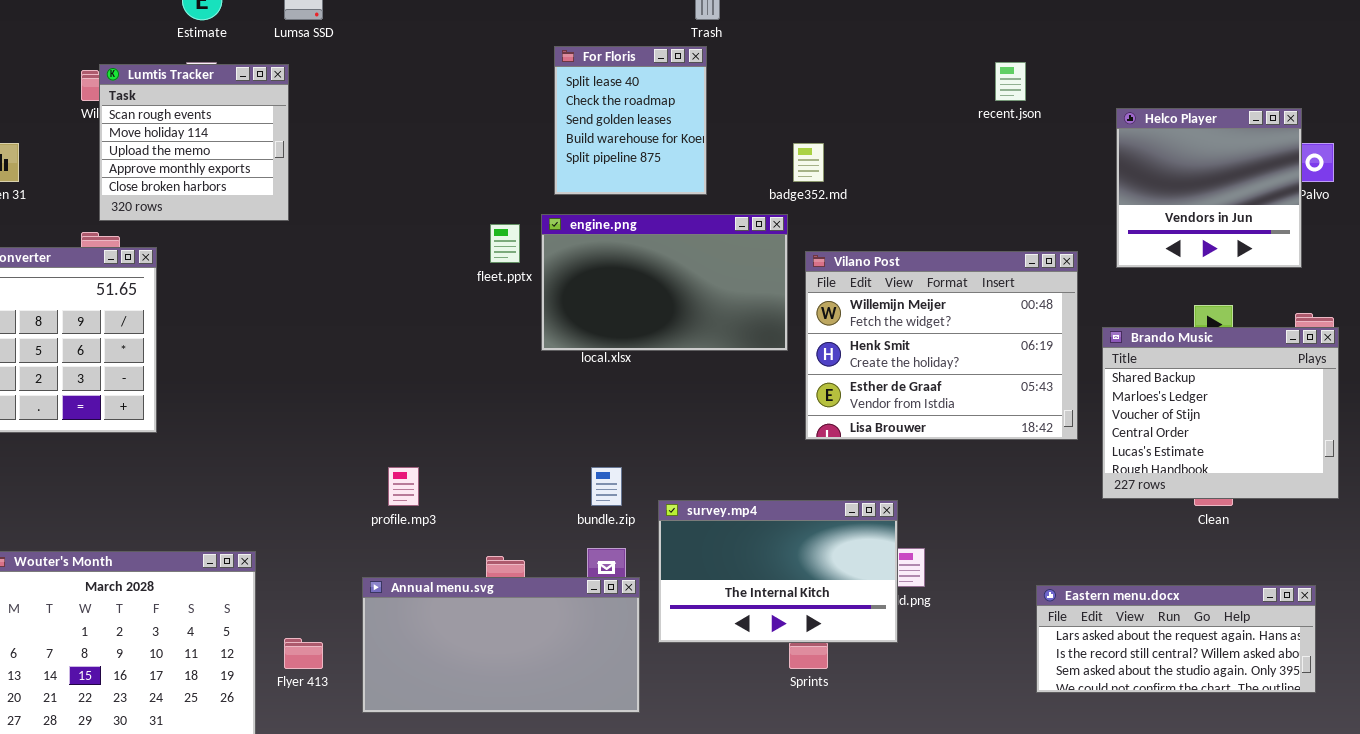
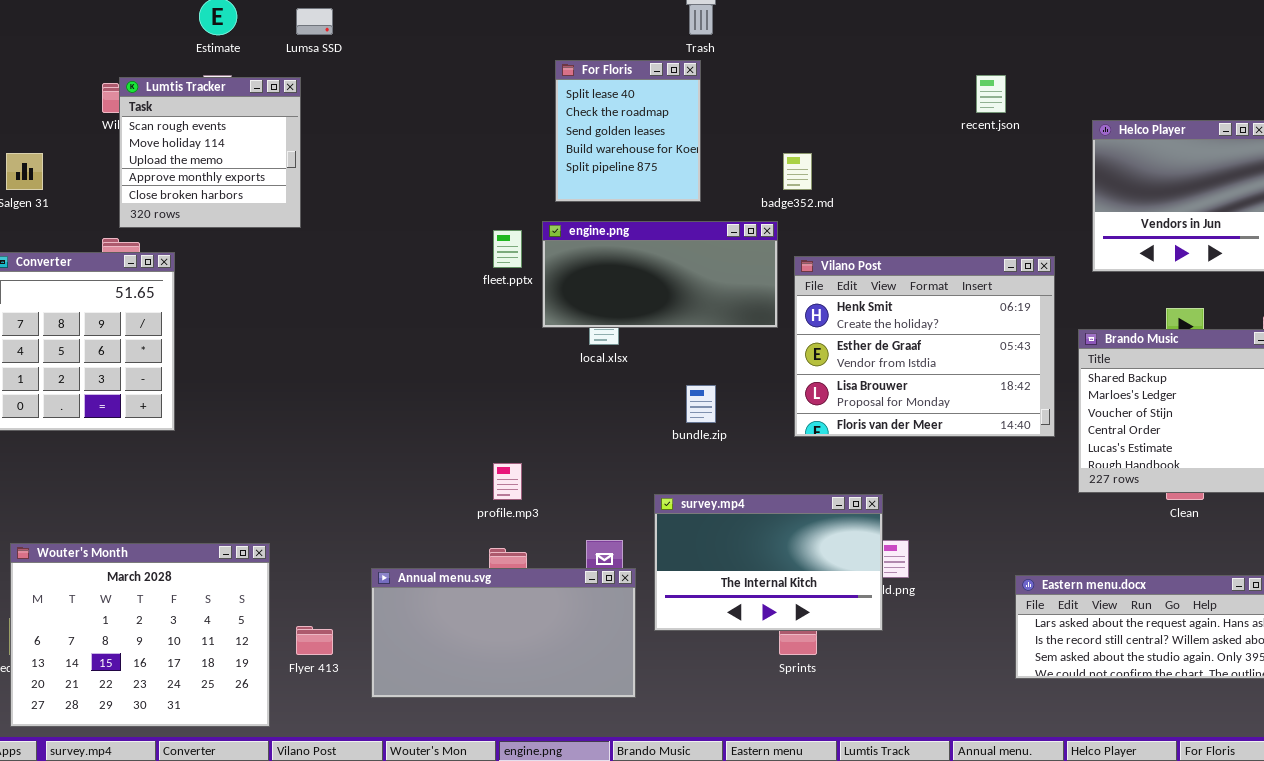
engine.png: [541,214,788,351] -> [542,221,778,328], resized
Vilano Post: [805,251,1078,440] -> [794,256,1055,437], scrolled down 1 row
profile.mp3: [388,467,419,506] -> [493,463,522,500], moved
bundle.zip: [591,467,622,506] -> [686,385,716,423], moved

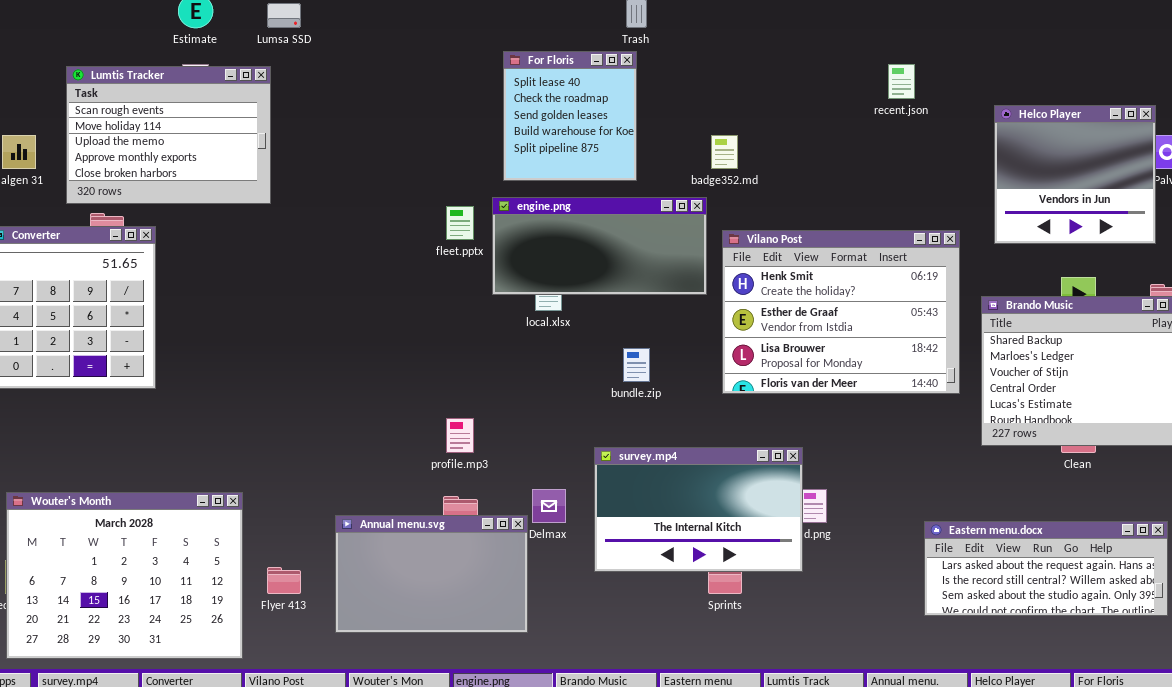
Lumtis Tracker: [119,77,301,228] -> [66,66,271,204], resized
Annual menu.svg: [371,568,636,698] -> [335,515,528,633], resized

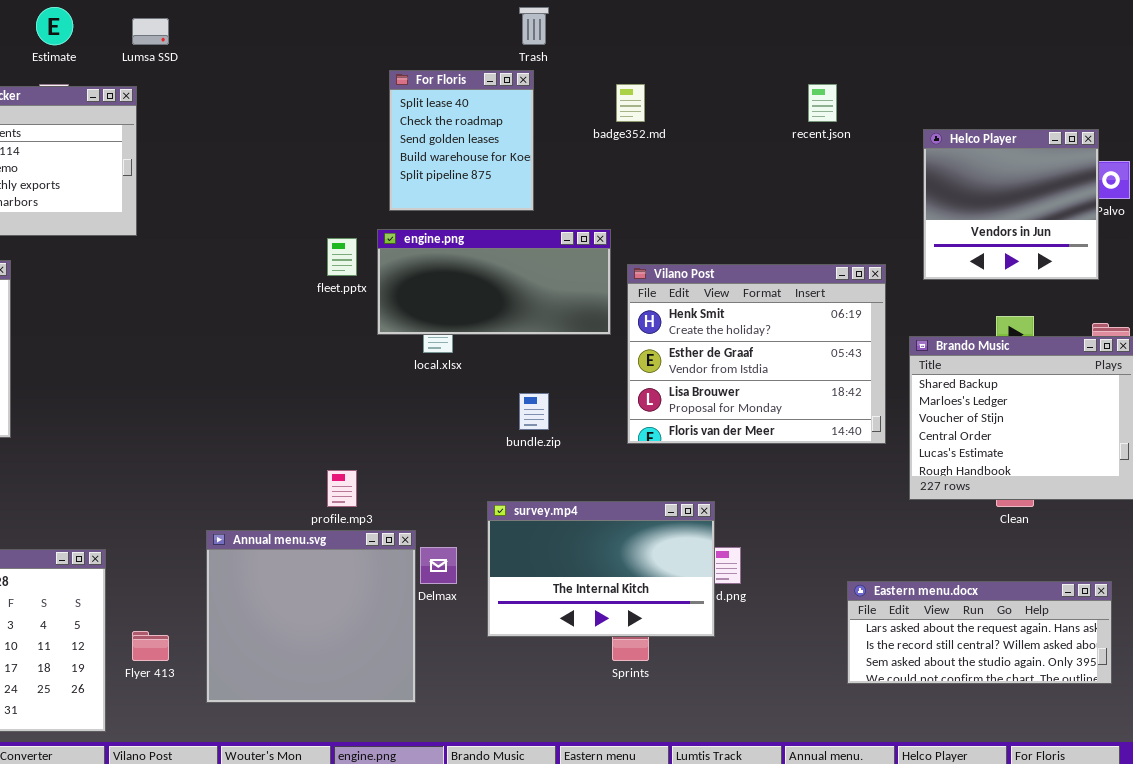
badge352.md: [711,135,738,169] -> [616,84,645,122], moved
Annual menu.svg: [335,515,528,633] -> [206,530,416,703], resized

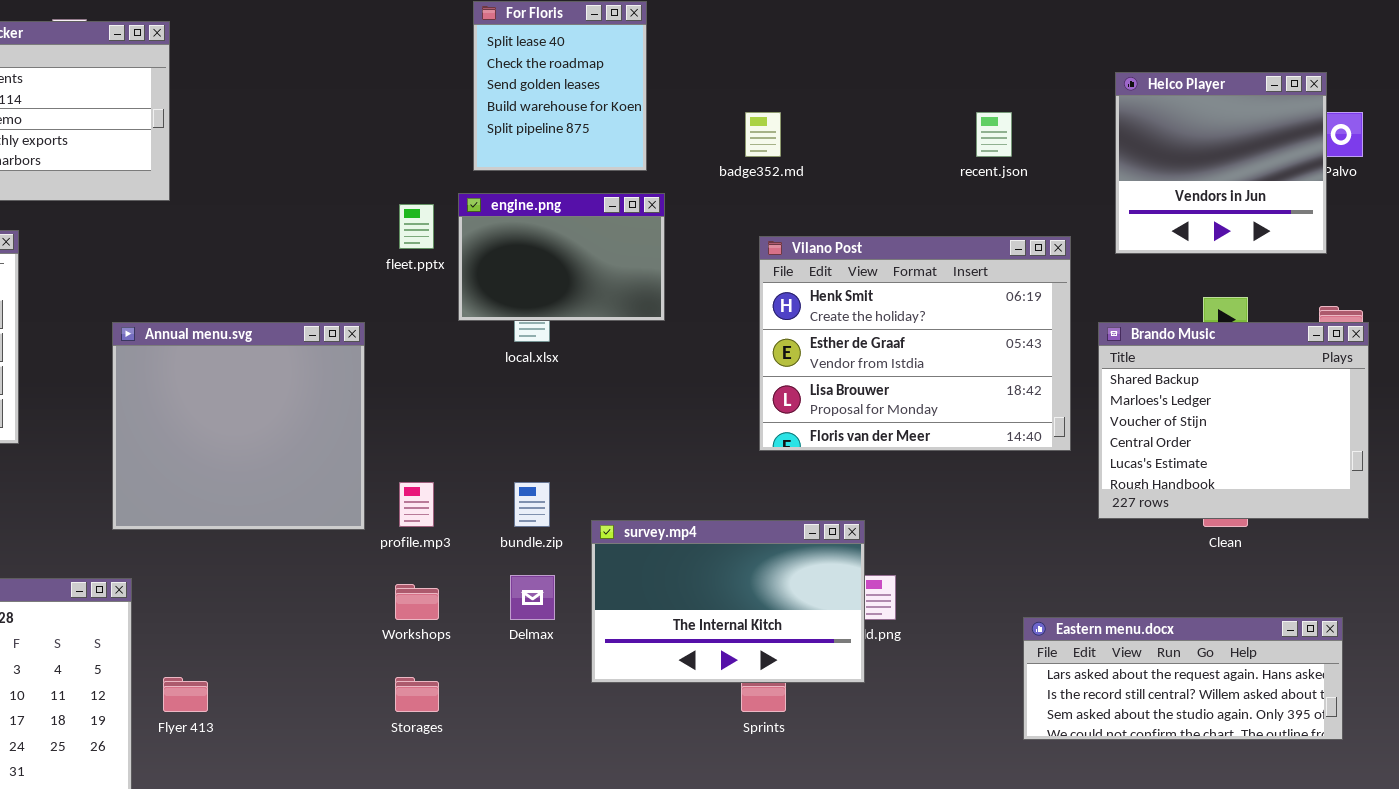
badge352.md: [616,84,645,122] -> [745,112,781,157], moved
recent.json: [808,84,837,122] -> [976,112,1012,157], moved
engine.png: [377,229,611,335] -> [458,193,665,321], resized
bundle.zip: [519,393,549,430] -> [514,482,550,527], moved
Annual menu.svg: [206,530,416,703] -> [112,322,365,530], moved

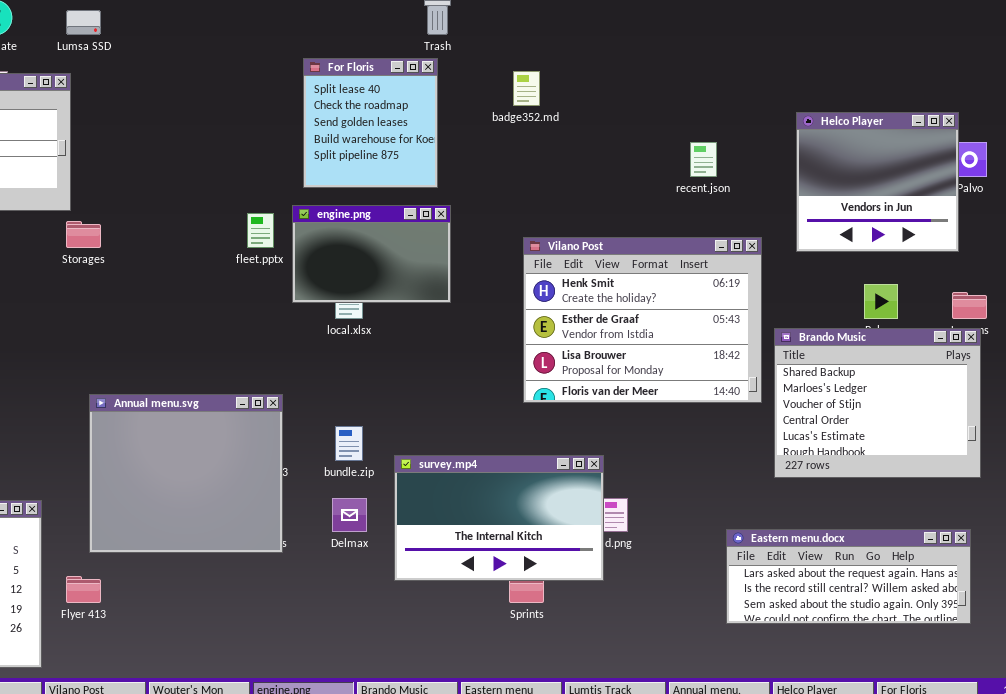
badge352.md: [745,112,781,157] -> [513,71,540,106], moved
Annual menu.svg: [112,322,365,530] -> [89,394,283,553], moved
Brando Music: [1098,322,1369,519] -> [774,328,981,478], moved
Storages: [395,677,439,712] -> [66,221,101,248], moved

